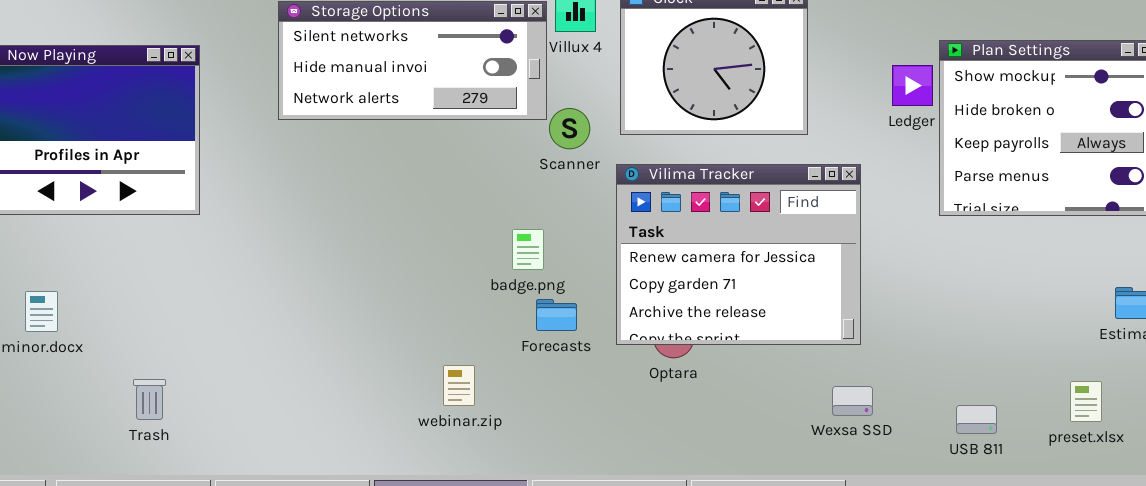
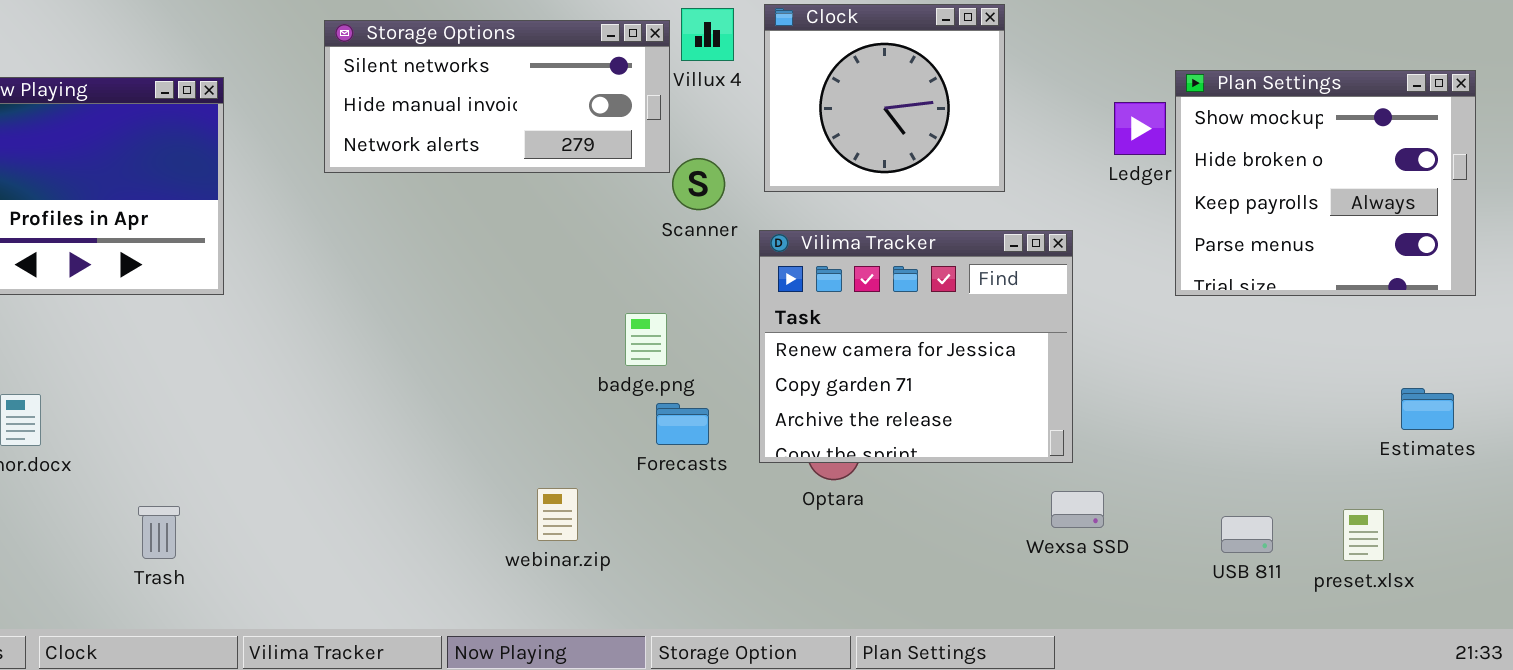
Wexsa SSD: [832,386,873,416] -> [1051,491,1104,528], moved
USB 811: [956,405,997,434] -> [1221,516,1273,553], moved

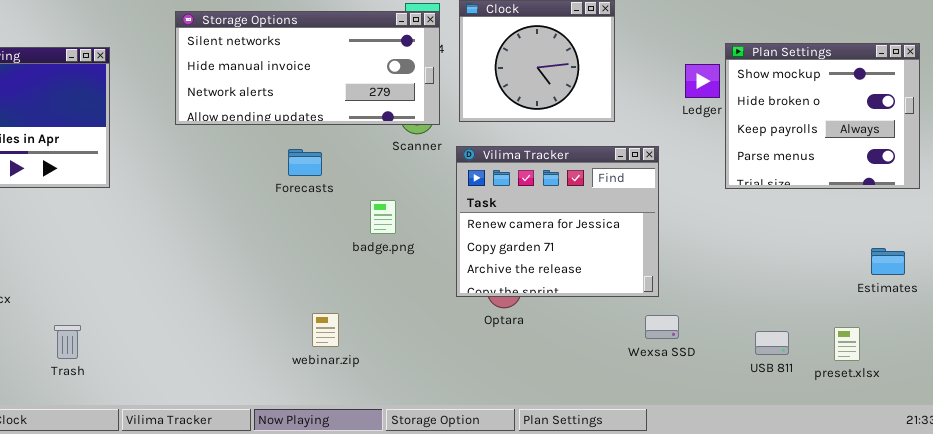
Storage Options: [324,20,670,173] -> [175,11,440,125], resized
Forecasts: [656,403,709,445] -> [288,149,322,176], moved

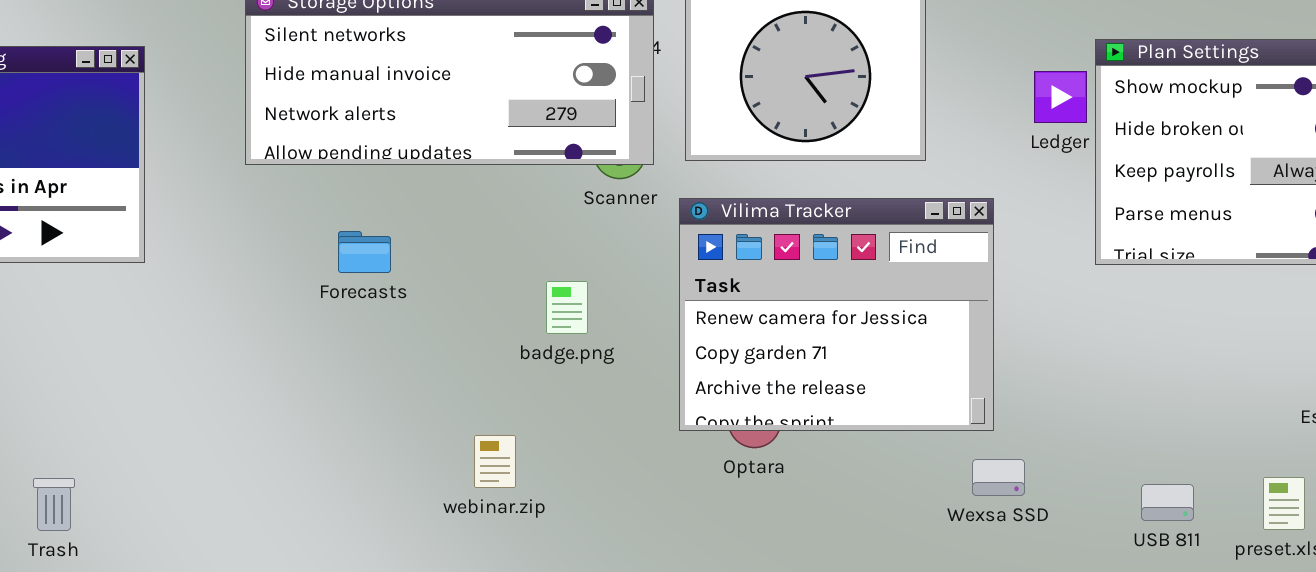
Forecasts: [288,149,322,176] -> [338,231,391,273], moved
webinar.zip: [312,313,339,347] -> [474,435,516,488], moved
Trash: [54,325,81,359] -> [33,478,75,531], moved

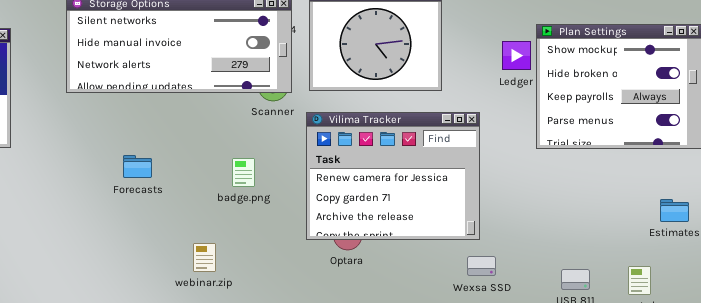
Forecasts: [338,231,391,273] -> [123,155,152,178], moved

